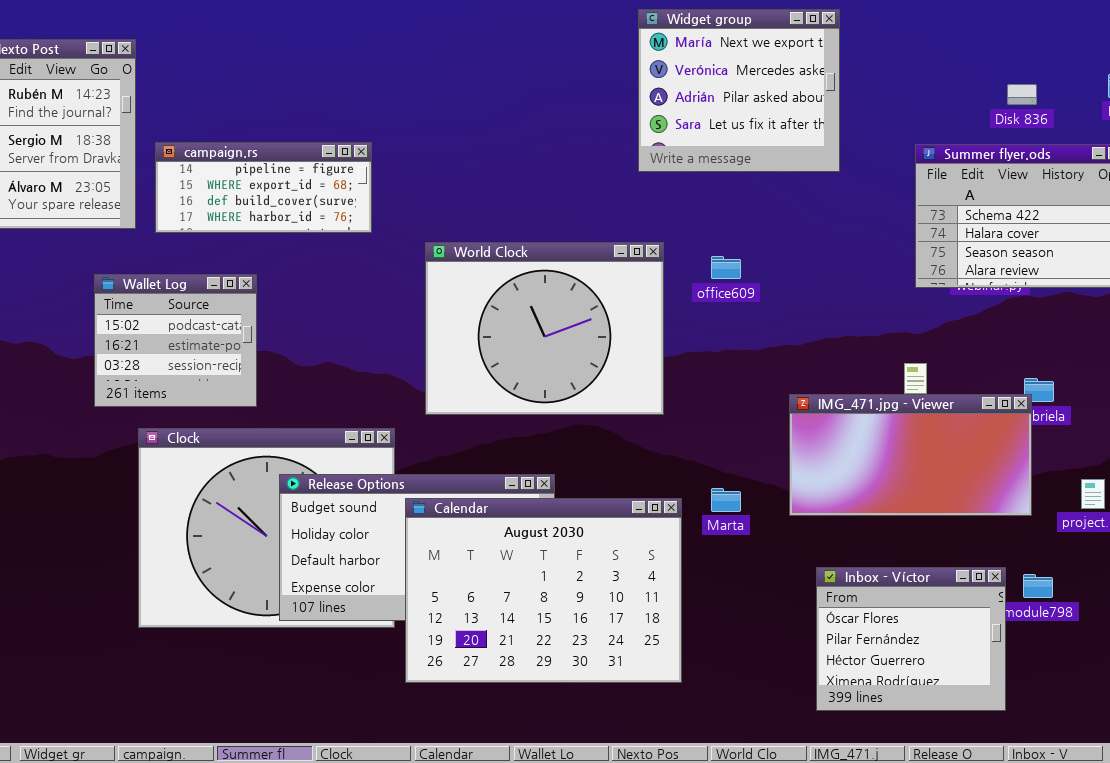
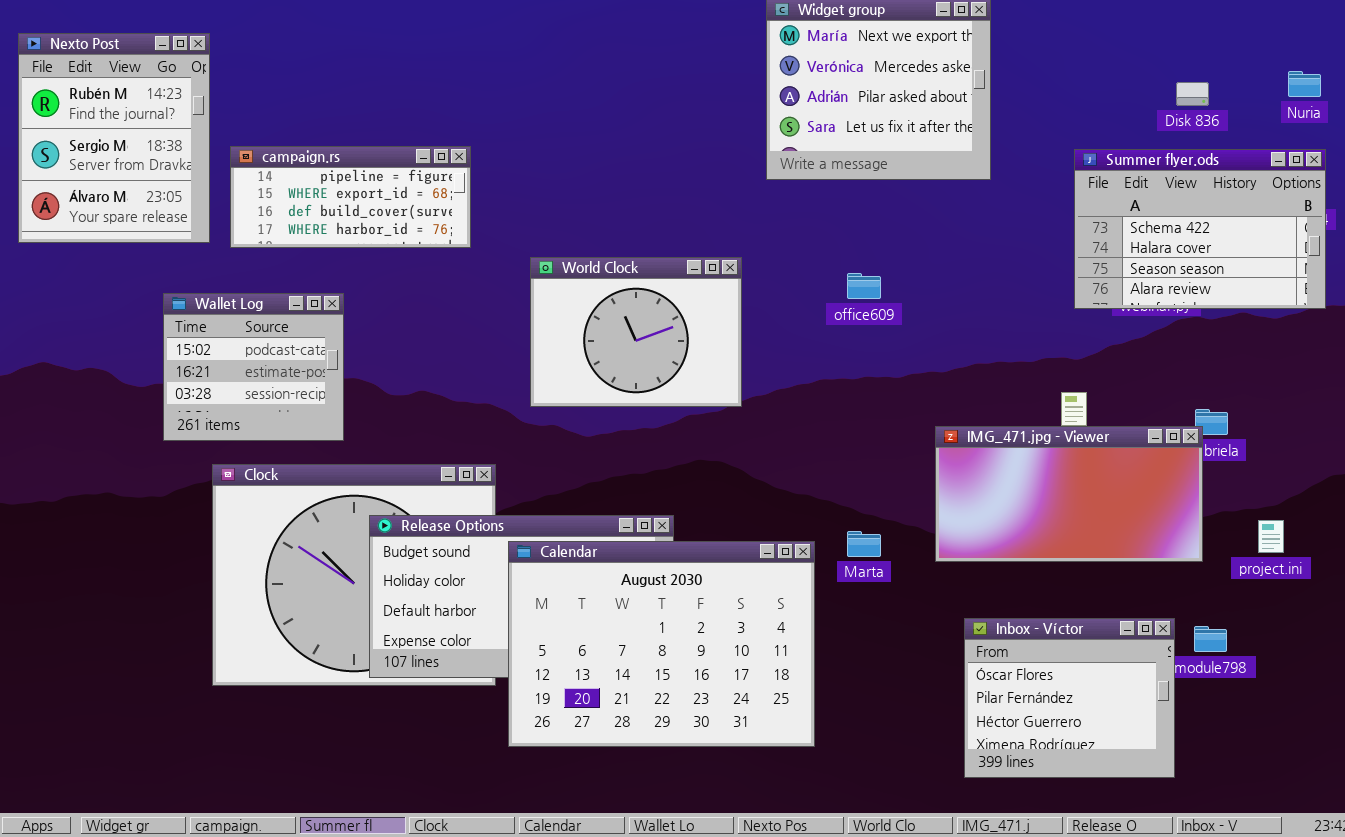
World Clock: [425,242,664,415] -> [530,257,742,407], resized

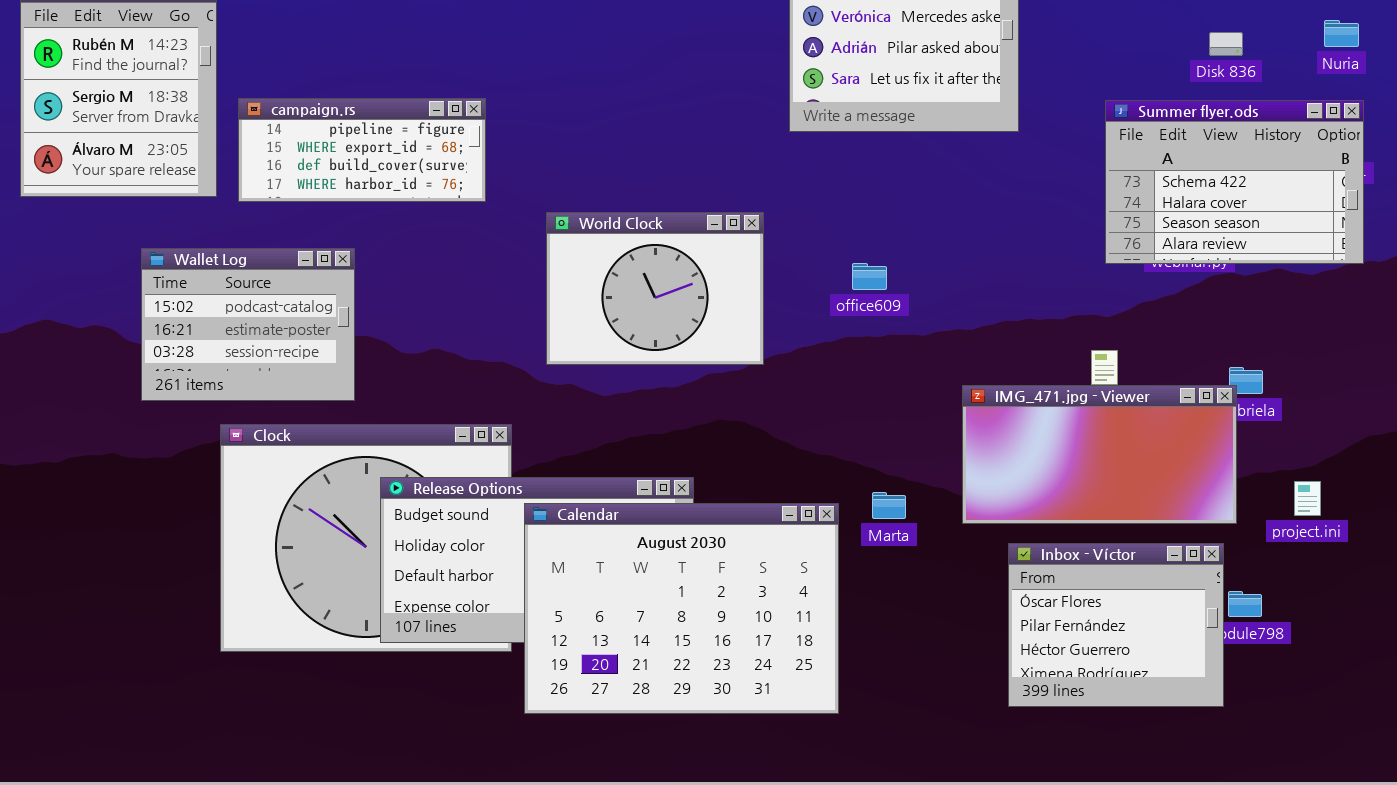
office609: [847,273,881,299] -> [852,263,887,290], moved
Wallet Log: [163,293,344,441] -> [141,248,355,401], resized
Inbox - Víctor: [964,618,1175,778] -> [1008,543,1224,707], moved

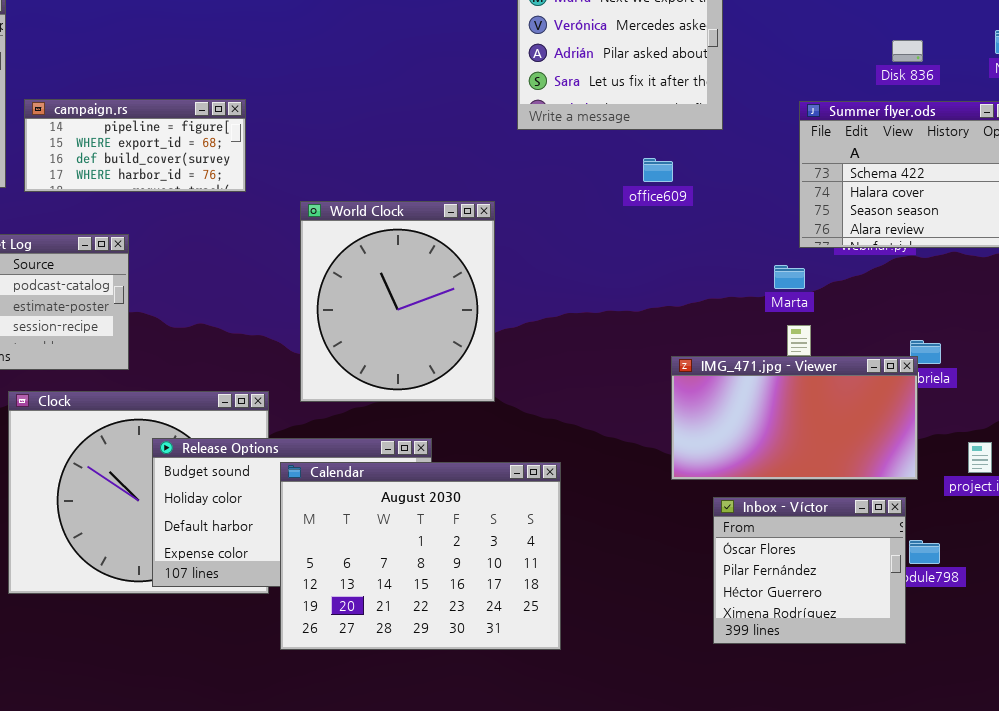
World Clock: [546,212,764,365] -> [300,201,495,402], resized
office609: [852,263,887,290] -> [643,158,673,182], moved
Marta: [872,492,906,519] -> [774,265,805,289], moved

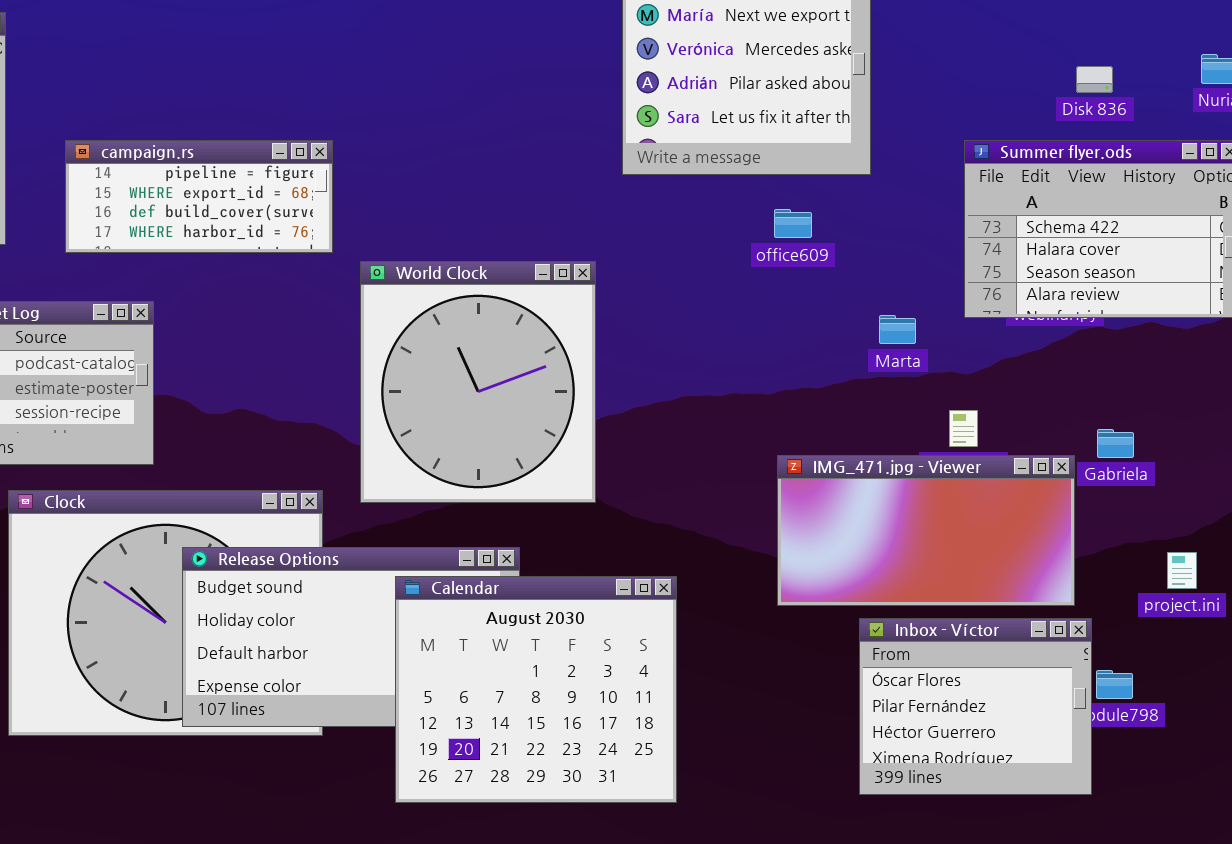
campaign.rs: [24,99,246,192] -> [65,140,333,253], moved
Marta: [774,265,805,289] -> [879,315,916,344], moved
IMG_471.jpg - Viewer: [671,356,918,480] -> [777,455,1075,606], moved
Calendar: [280,462,561,650] -> [395,576,677,803], resized

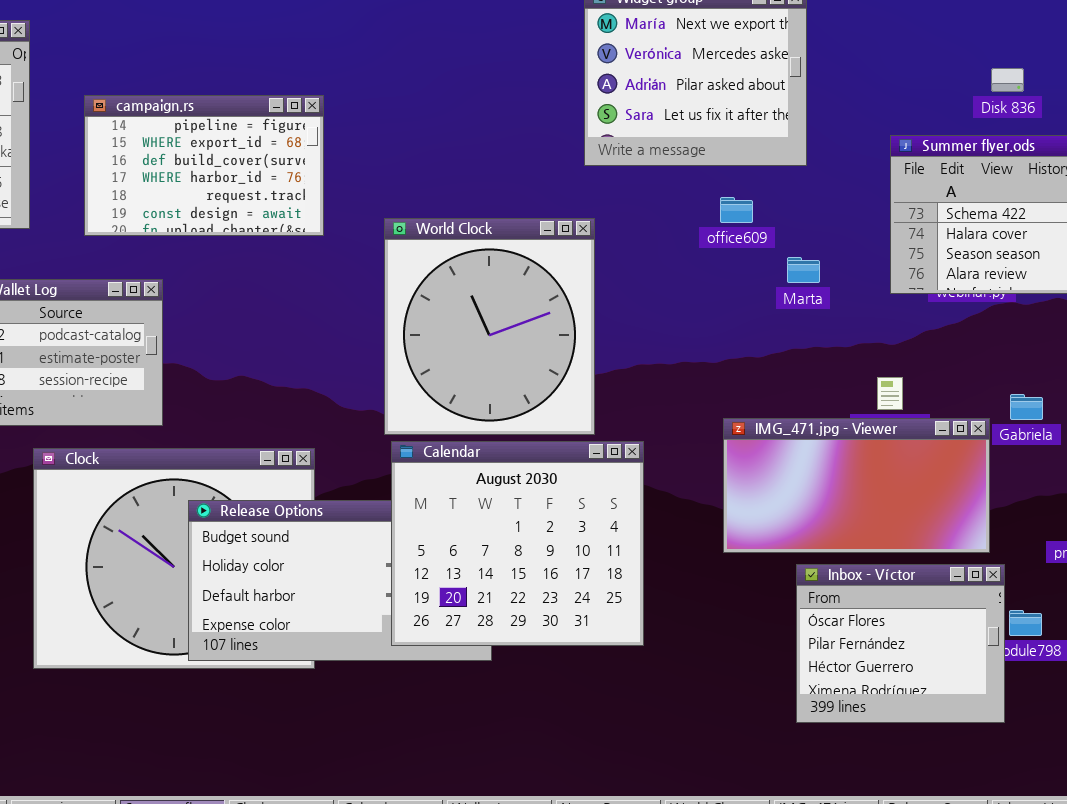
campaign.rs: [65,140,333,253] -> [84,95,324,236], resized
World Clock: [360,261,596,503] -> [384,218,595,435], moved
Marta: [879,315,916,344] -> [787,257,820,283], moved
Calendar: [395,576,677,803] -> [391,441,644,646], moved

